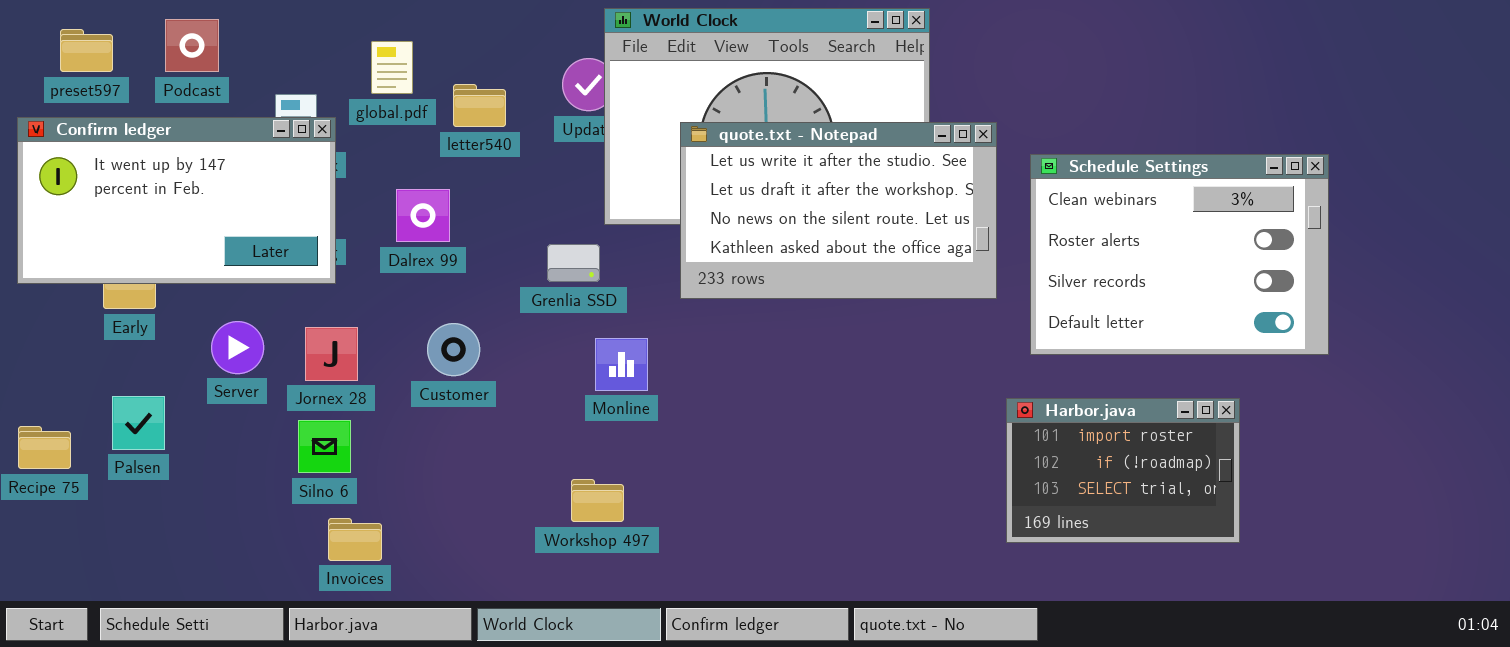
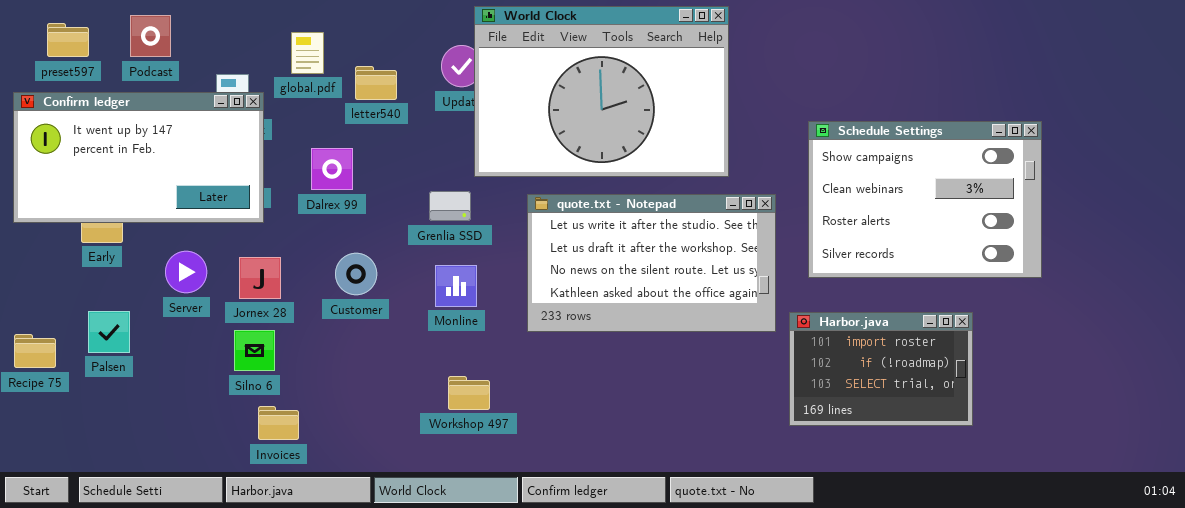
quote.txt - Notepad: [680,122,997,299] -> [527,194,776,332], moved
Schedule Settings: [1030,154,1329,355] -> [808,121,1042,278], scrolled up 1 row
Monline: [595,338,648,391] -> [435,265,477,307], moved

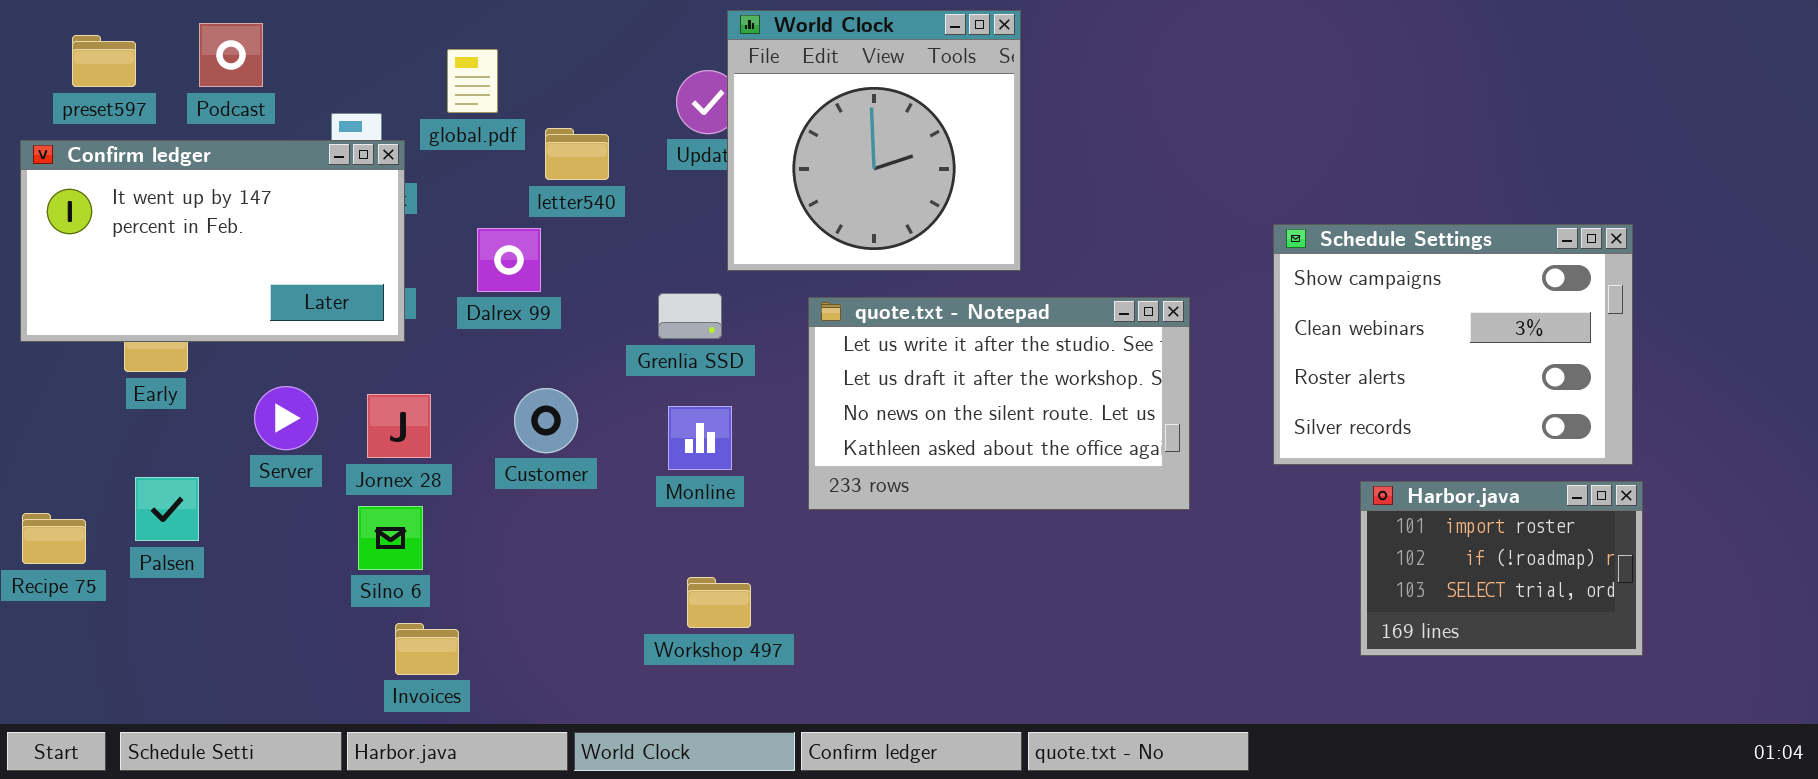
World Clock: [474,6,729,177] -> [727,10,1021,271], resized
letter540: [355,66,397,100] -> [545,128,609,180], moved
Schedule Settings: [808,121,1042,278] -> [1273,224,1633,465], moved
Harbor.java: [789,312,973,426] -> [1360,481,1643,656], moved

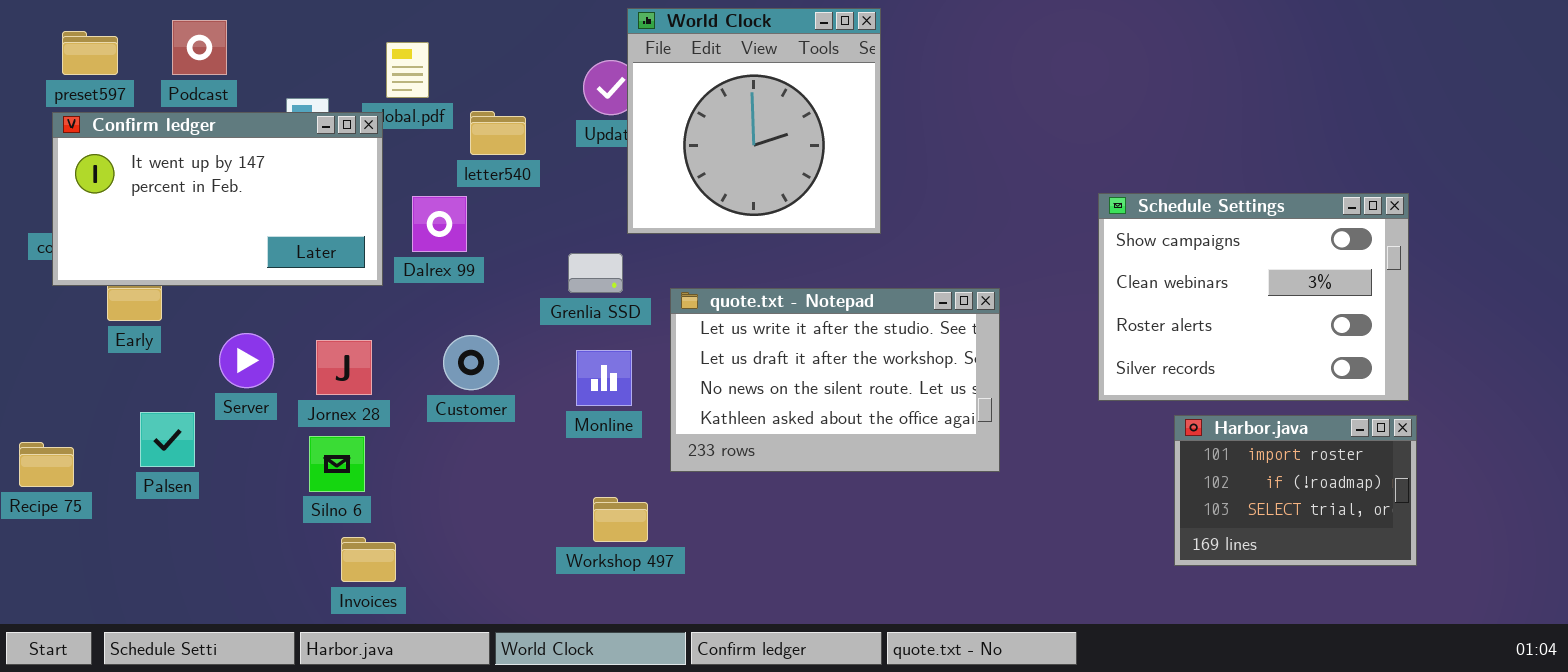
Confirm ledger: [20,140,405,342] -> [52,112,383,286], moved
quote.txt - Notepad: [808,297,1190,510] -> [670,288,1000,472], moved
Palsen: [135,477,199,541] -> [140,412,195,467], moved

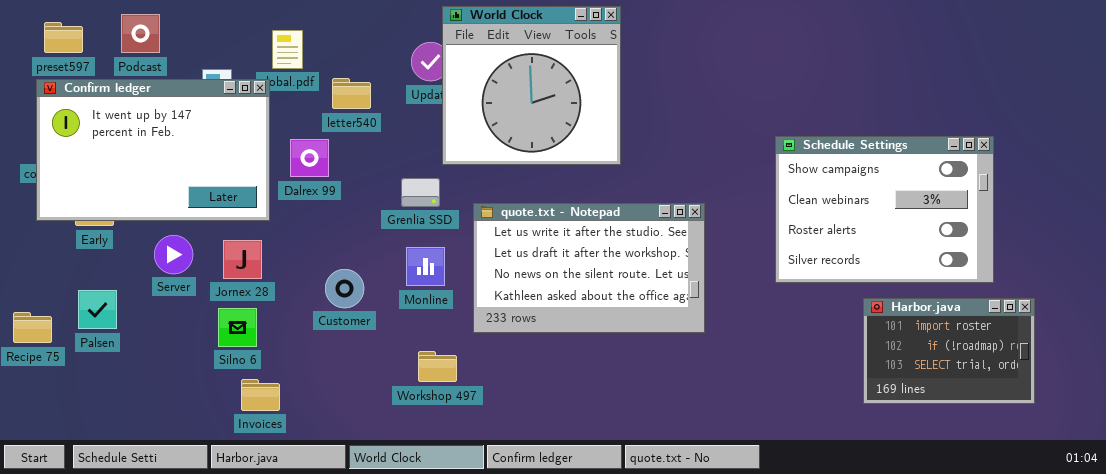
Confirm ledger: [52,112,383,286] -> [36,79,270,221], resized
Customer: [443,335,499,390] -> [325,269,364,308], moved
Palsen: [140,412,195,467] -> [78,290,117,329], moved
Harbor.java: [1174,415,1417,566] -> [863,298,1035,404], moved

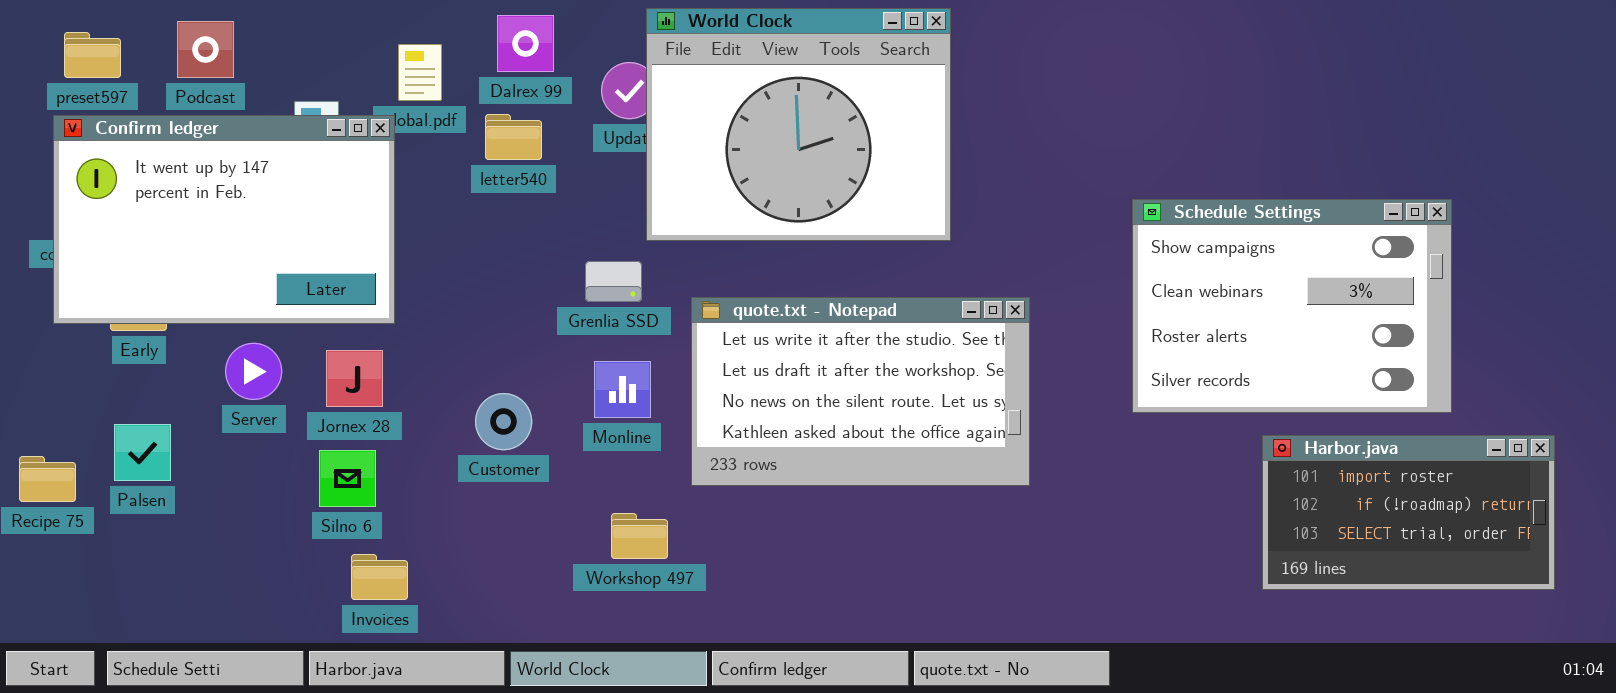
World Clock: [442,6,621,165] -> [646,8,951,241], resized
Dalrex 99: [290,139,329,177] -> [497,15,554,72], moved
Harbor.java: [863,298,1035,404] -> [1262,435,1555,590], resized

